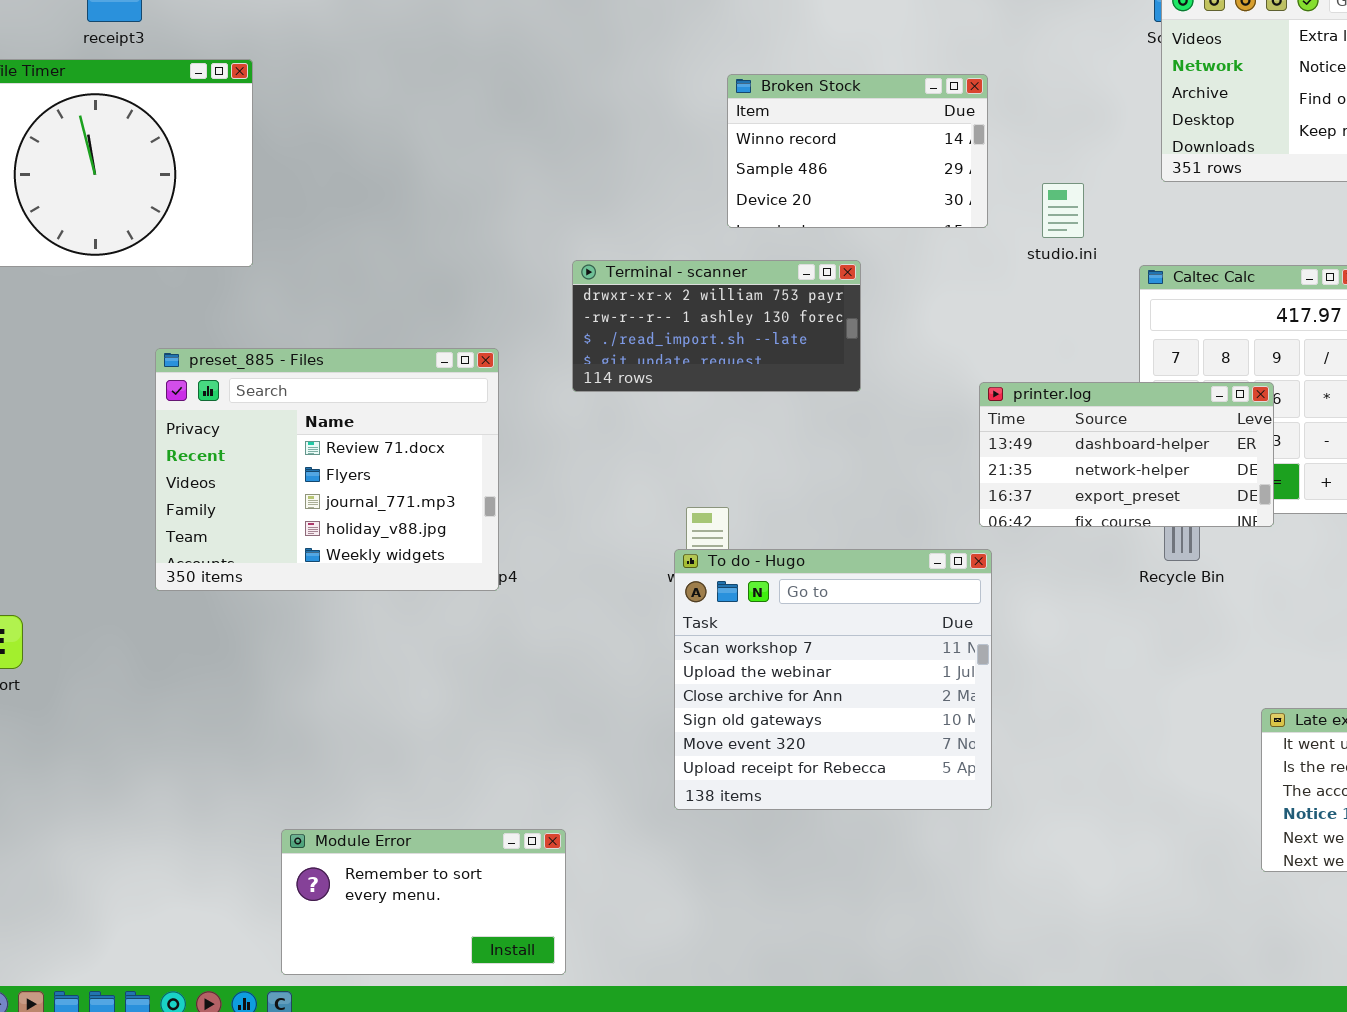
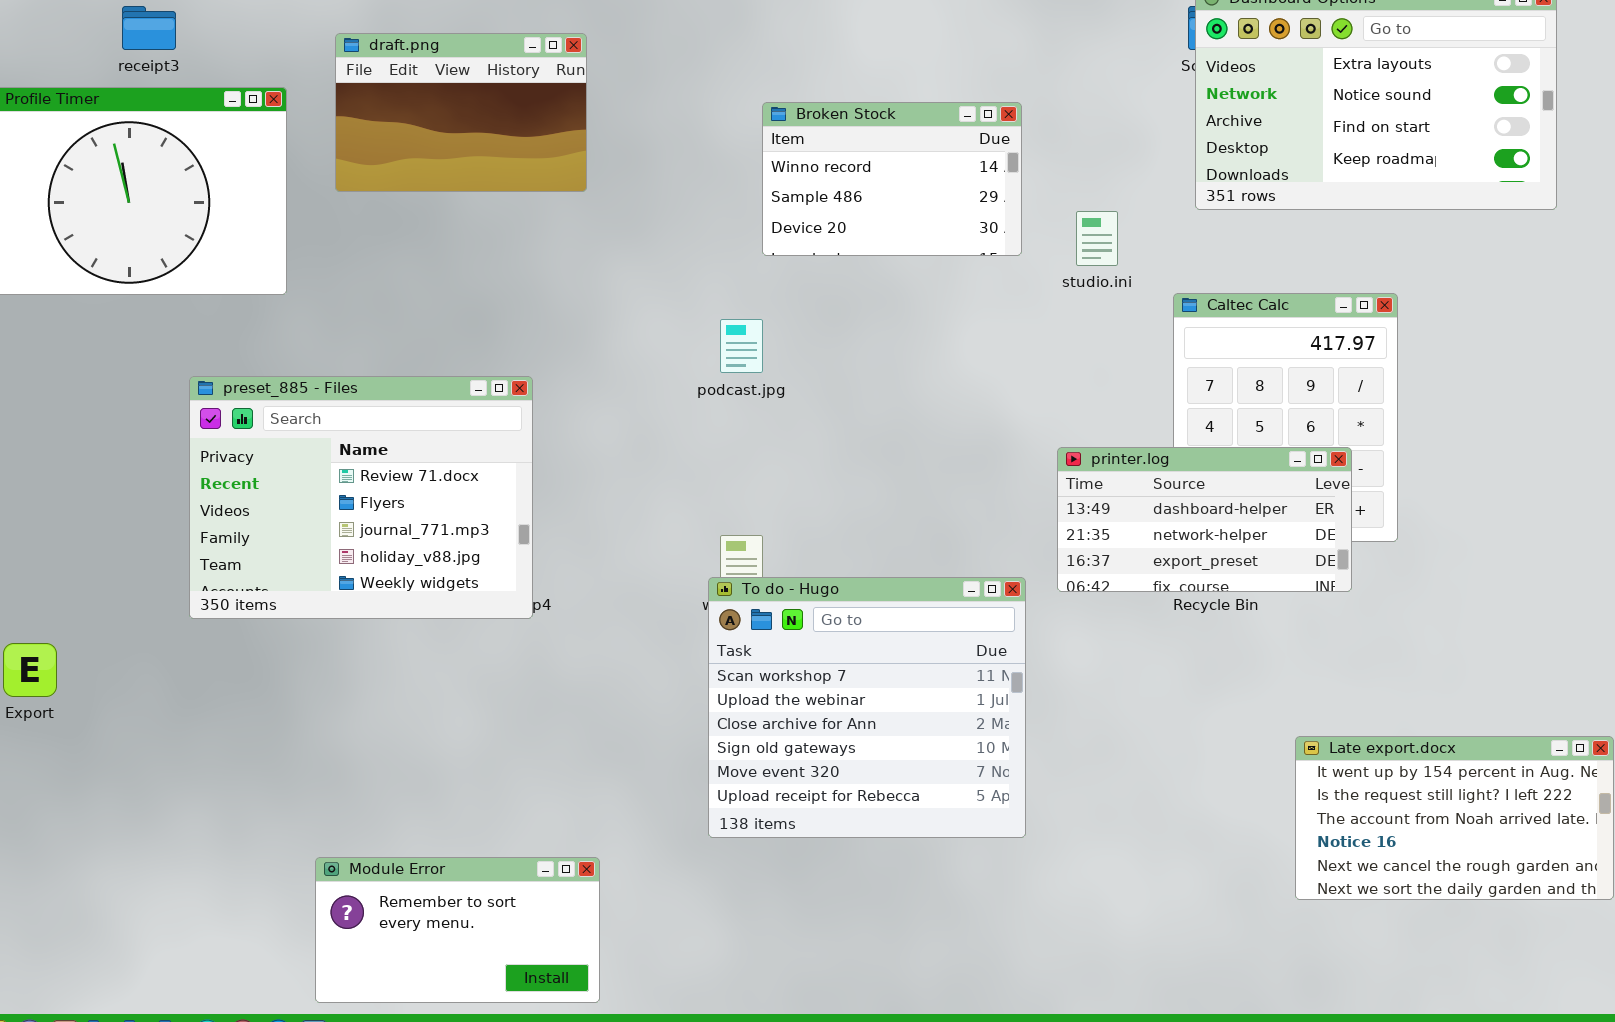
draft.png: none -> [335,33,587,192], opened
Terminal - scanner: [572,260,861,392] -> none, closed
printer.log: [979,382,1274,527] -> [1057,447,1352,592], moved

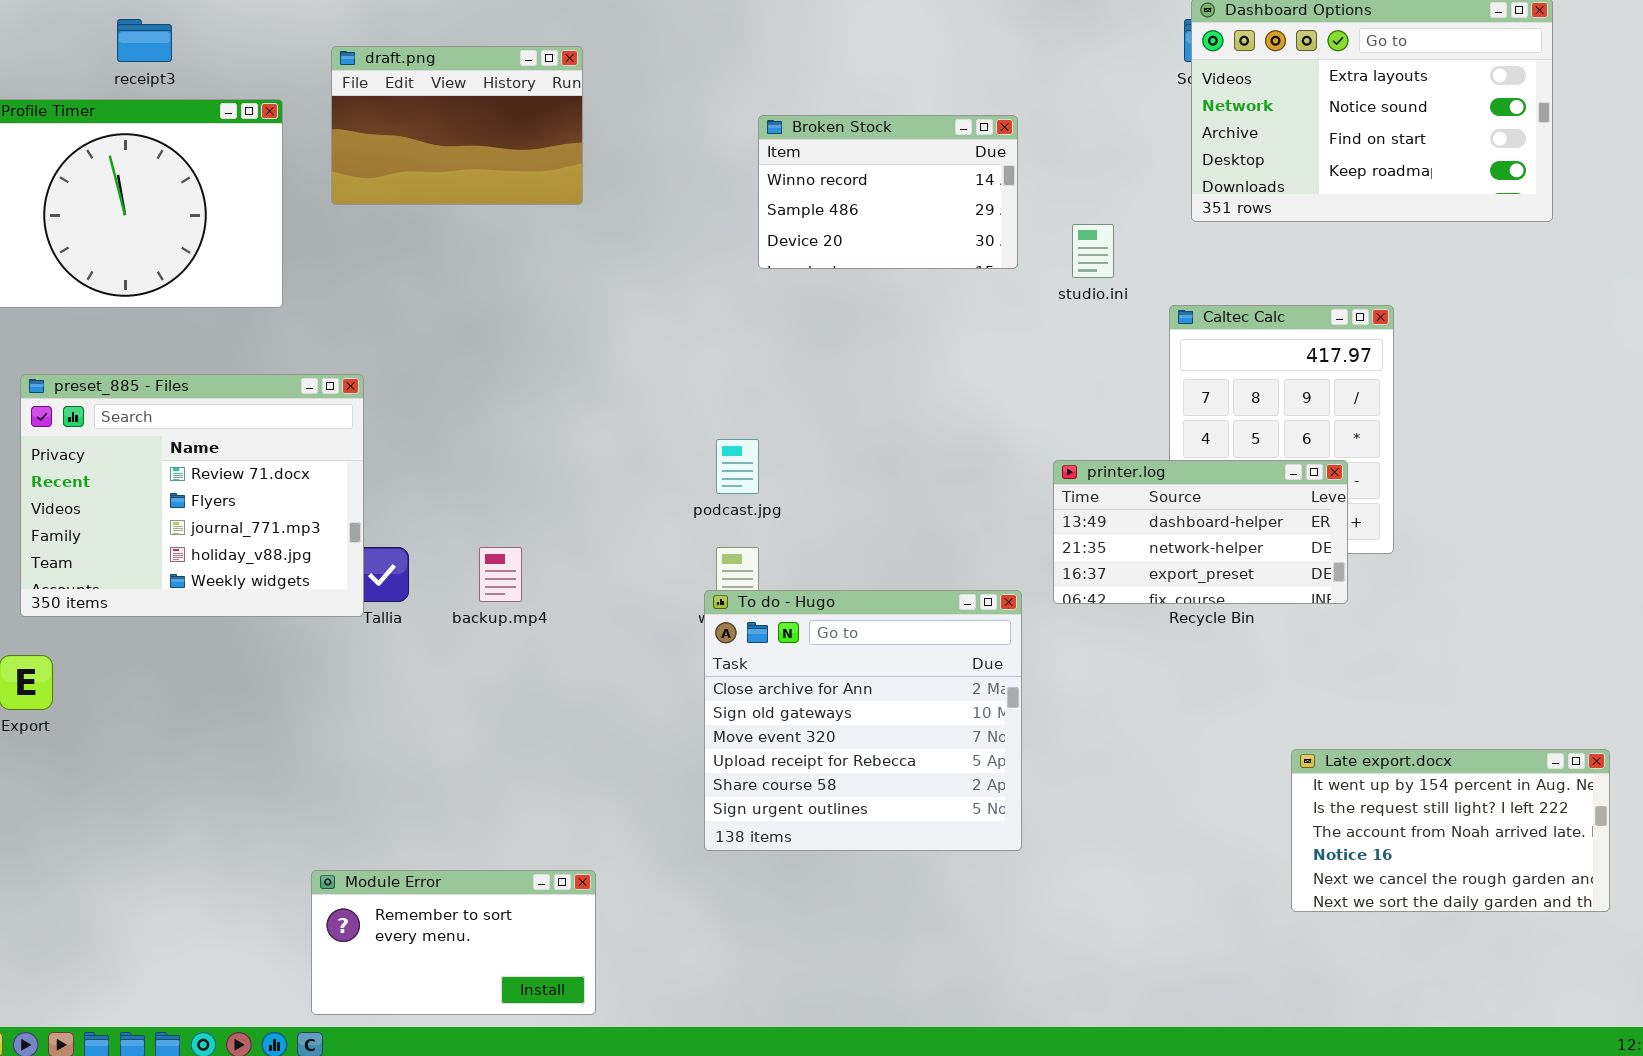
podcast.jpg: [720,319,763,373] -> [716,439,759,494], moved
preset_885 - Files: [189,376,533,619] -> [20,374,364,617], moved
To do - Hugo: [708,577,1026,838] -> [704,590,1022,851], scrolled down 2 rows

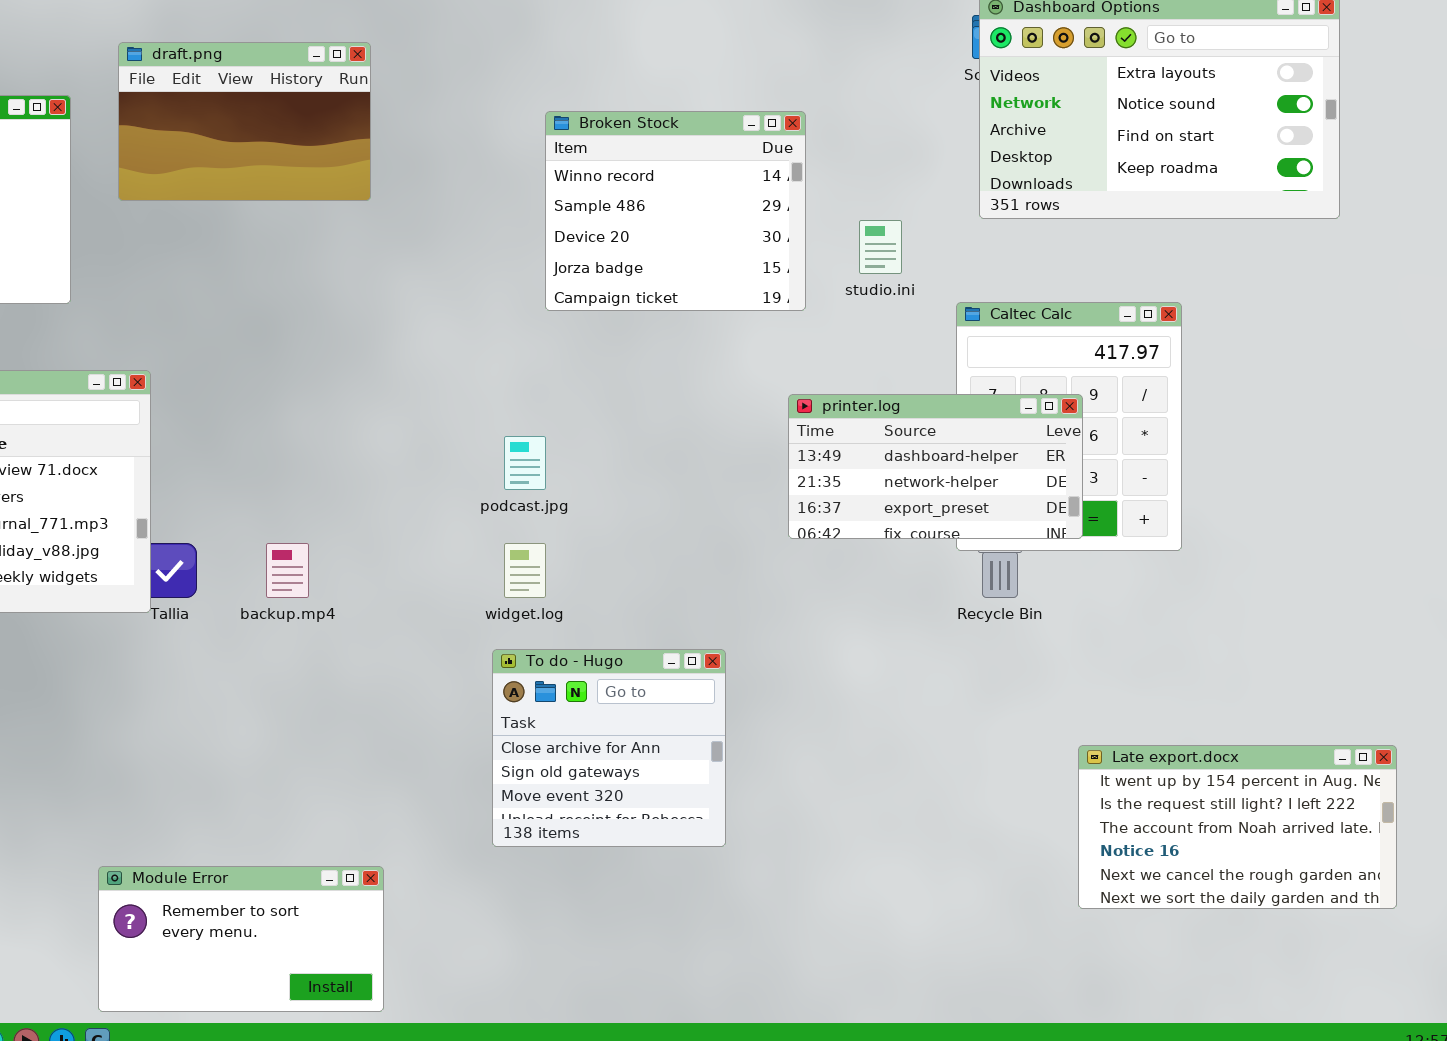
Broken Stock: [758,115,1018,269] -> [545,111,806,311], resized
printer.log: [1053,460,1348,604] -> [788,394,1083,539], moved
To do - Hugo: [704,590,1022,851] -> [492,649,726,847], resized

